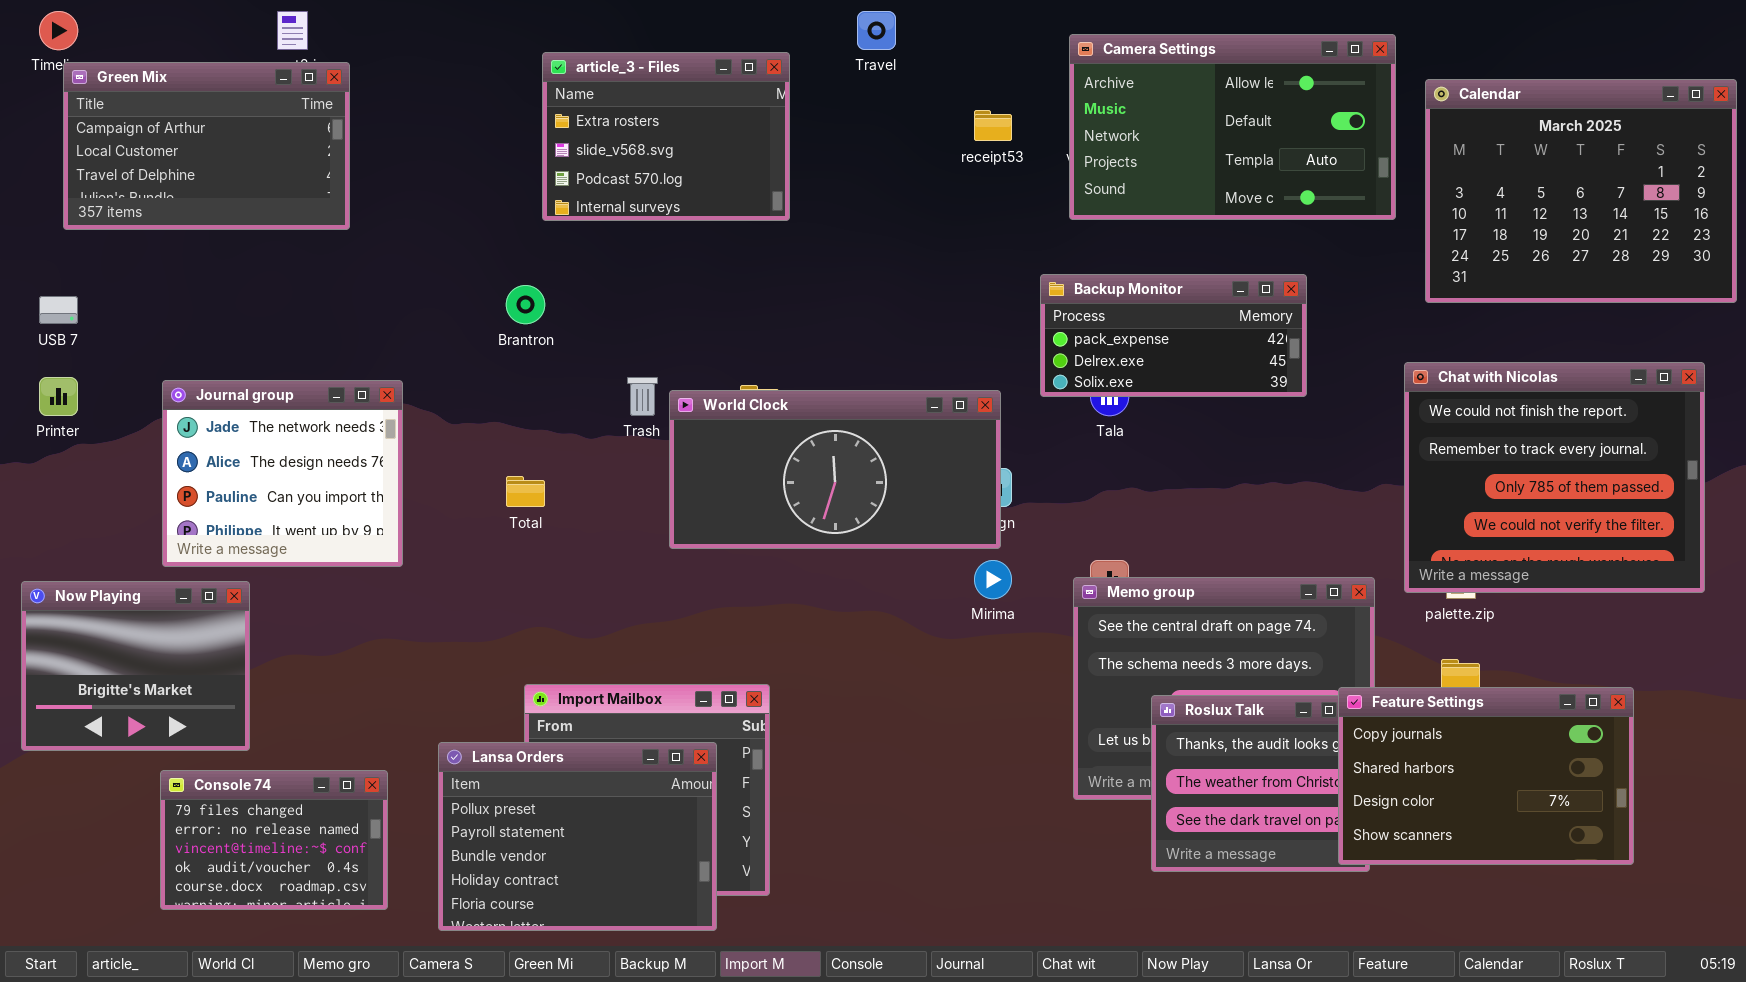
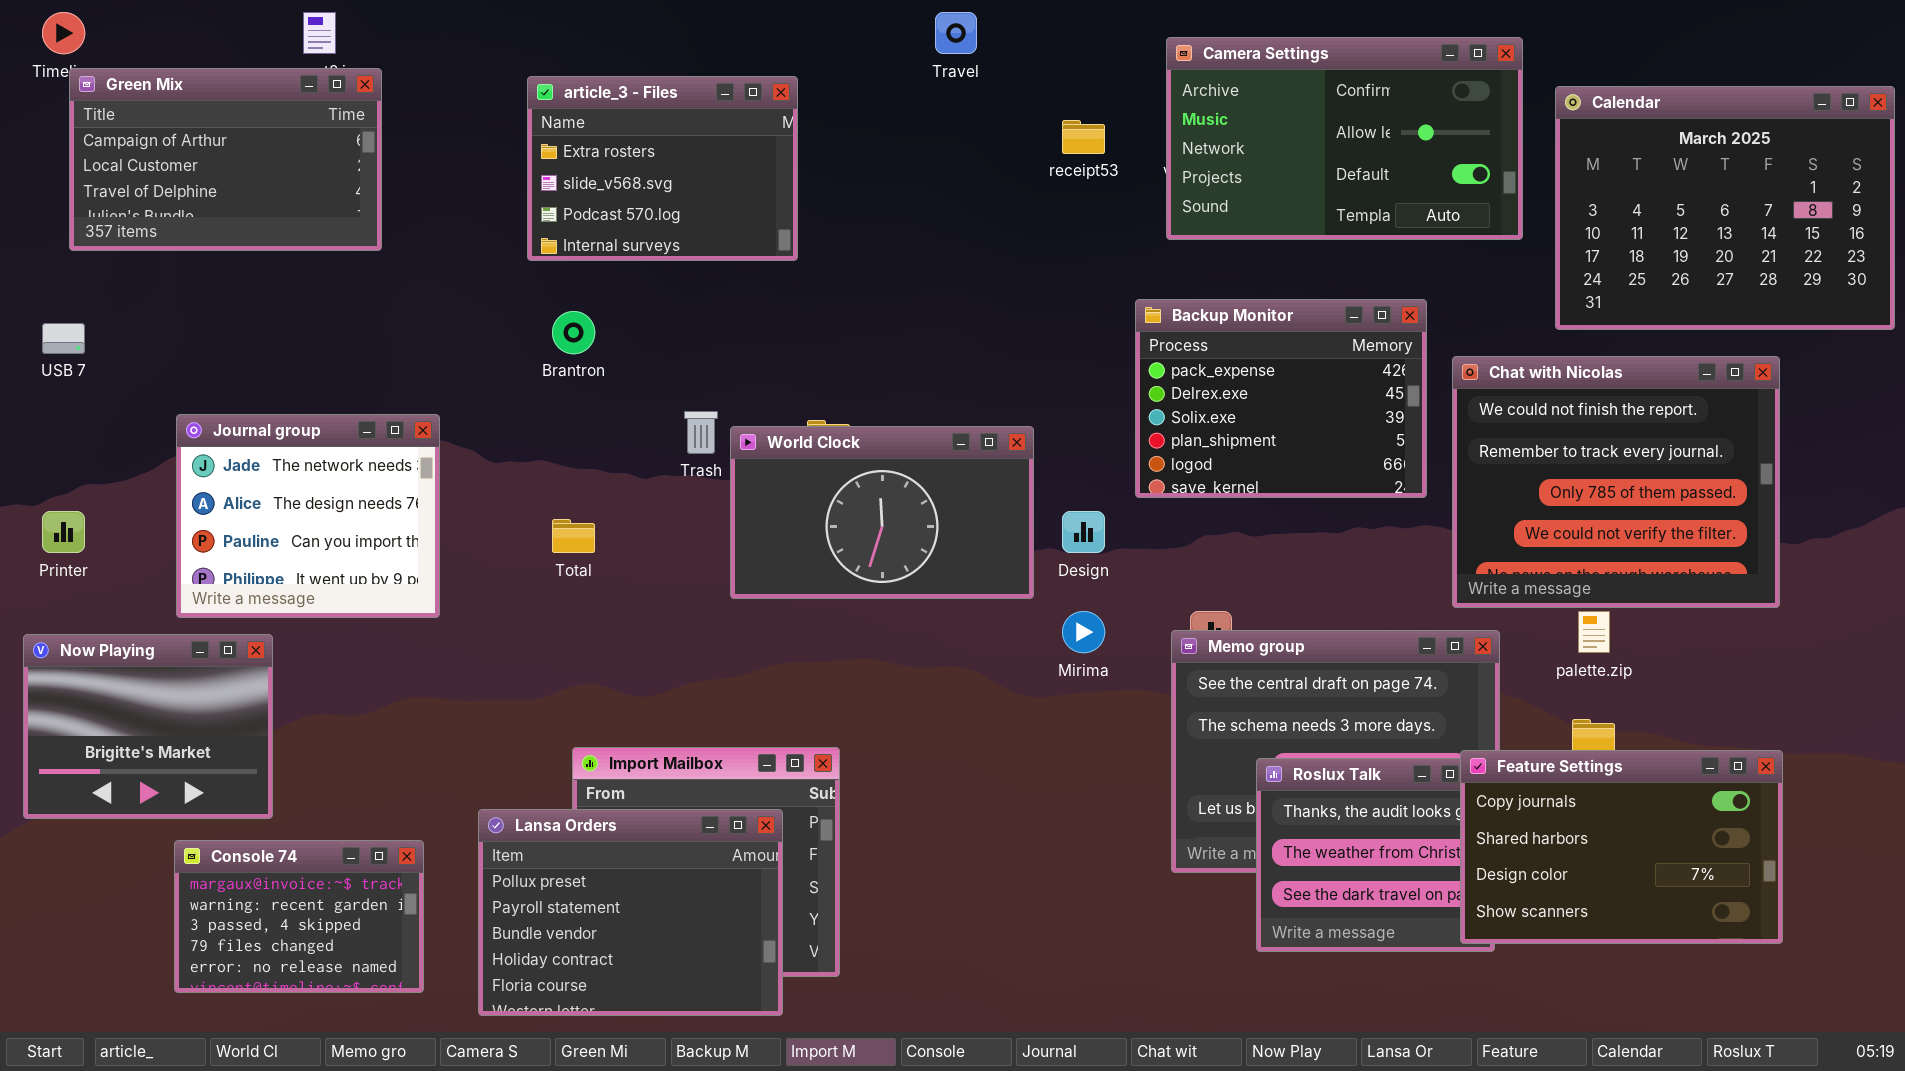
Camera Settings: [1069,34,1396,220] -> [1166,37,1523,240], scrolled up 1 row
article_3 - Files: [542,52,790,221] -> [527,76,798,261], moved
Backup Monitor: [1040,274,1307,397] -> [1135,299,1427,498], resized
Chat with Nicolas: [1404,362,1705,593] -> [1452,356,1780,608], moved
Printer: [39,377,78,416] -> [42,511,85,553], moved
World Clock: [669,390,1001,549] -> [730,426,1034,599], resized
Console 74: [160,770,388,910] -> [174,840,424,993], scrolled up 3 rows

